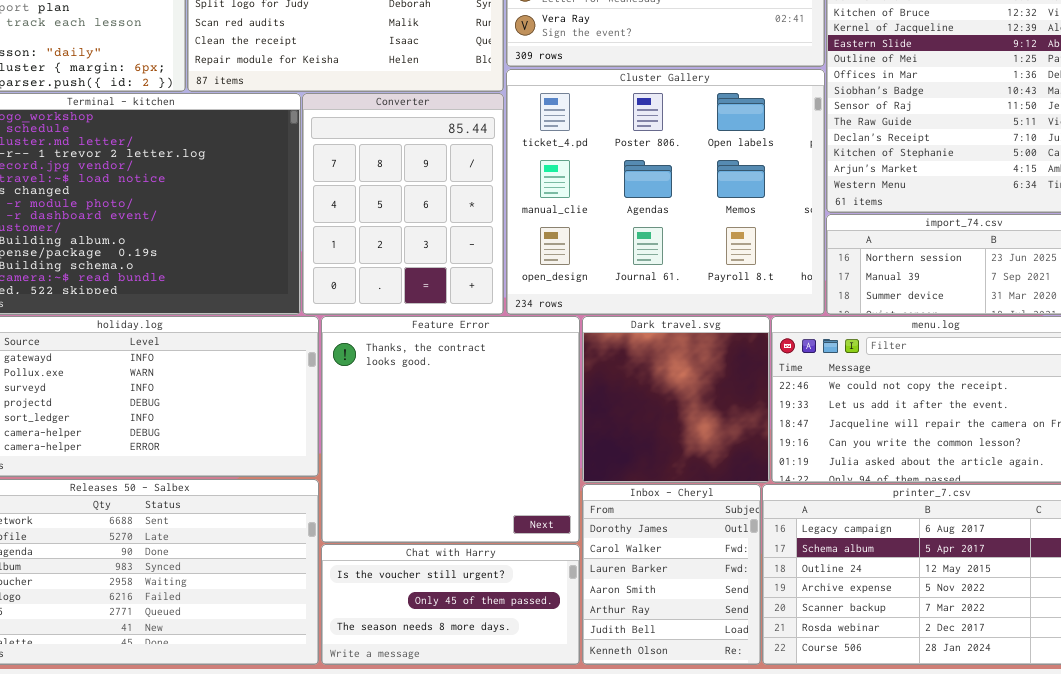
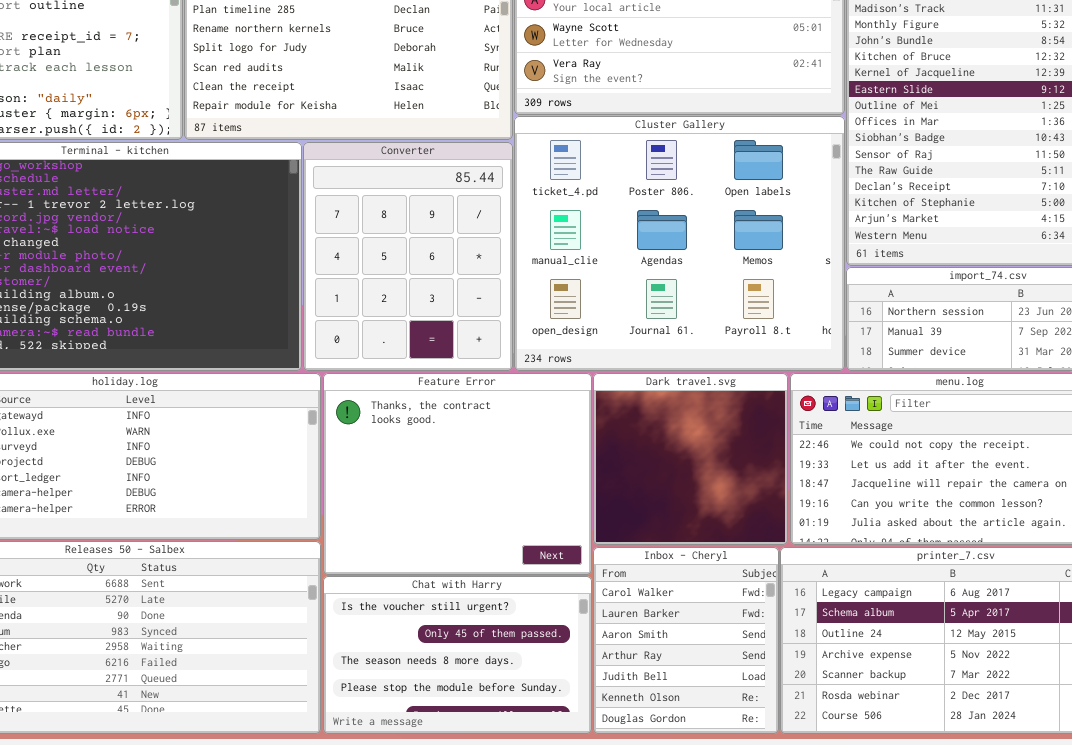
Feature Error: [321,316,580,543] -> [323,373,592,575], resized
Inbox - Cheryl: [582,484,761,665] -> [593,547,779,734], scrolled down 1 row
Chat with Harry: [321,544,580,665] -> [323,576,592,734], resized

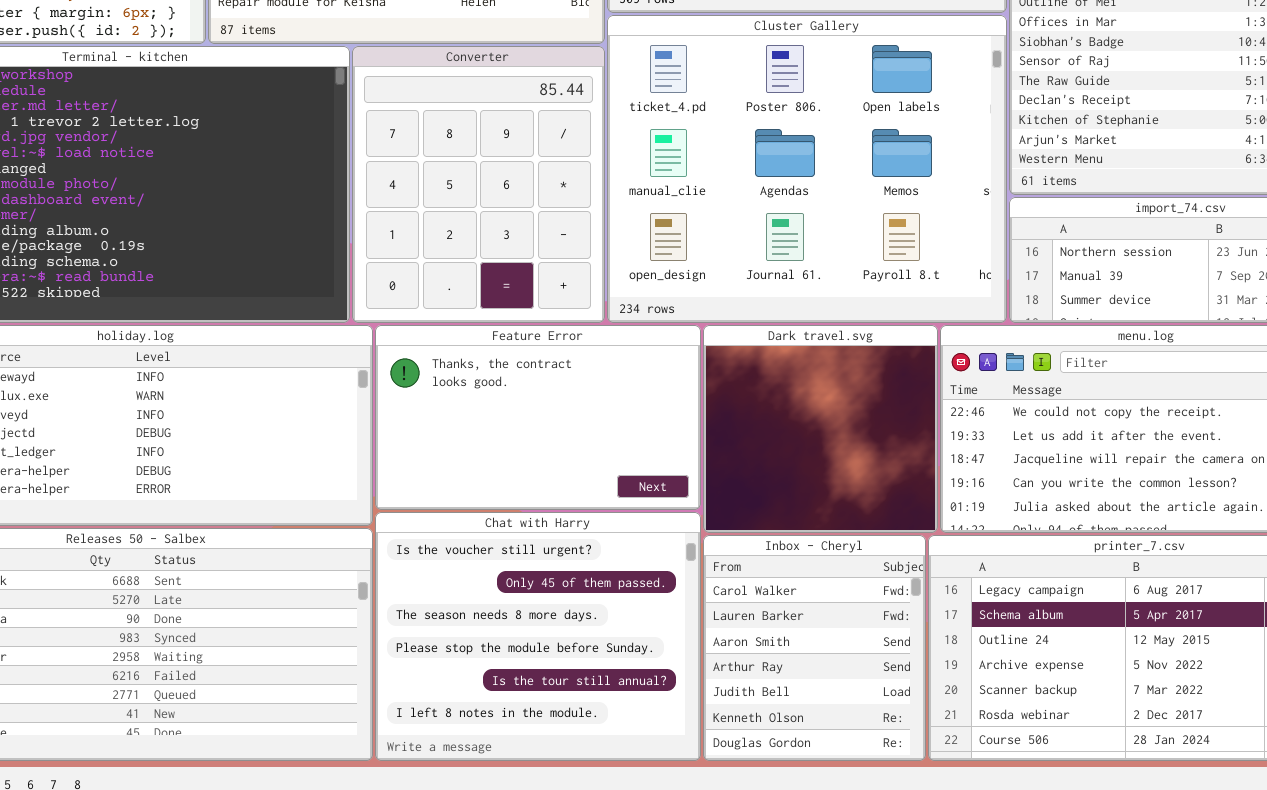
Feature Error: [323,373,592,575] -> [375,325,701,510], resized
Chat with Harry: [323,576,592,734] -> [375,512,701,761], resized

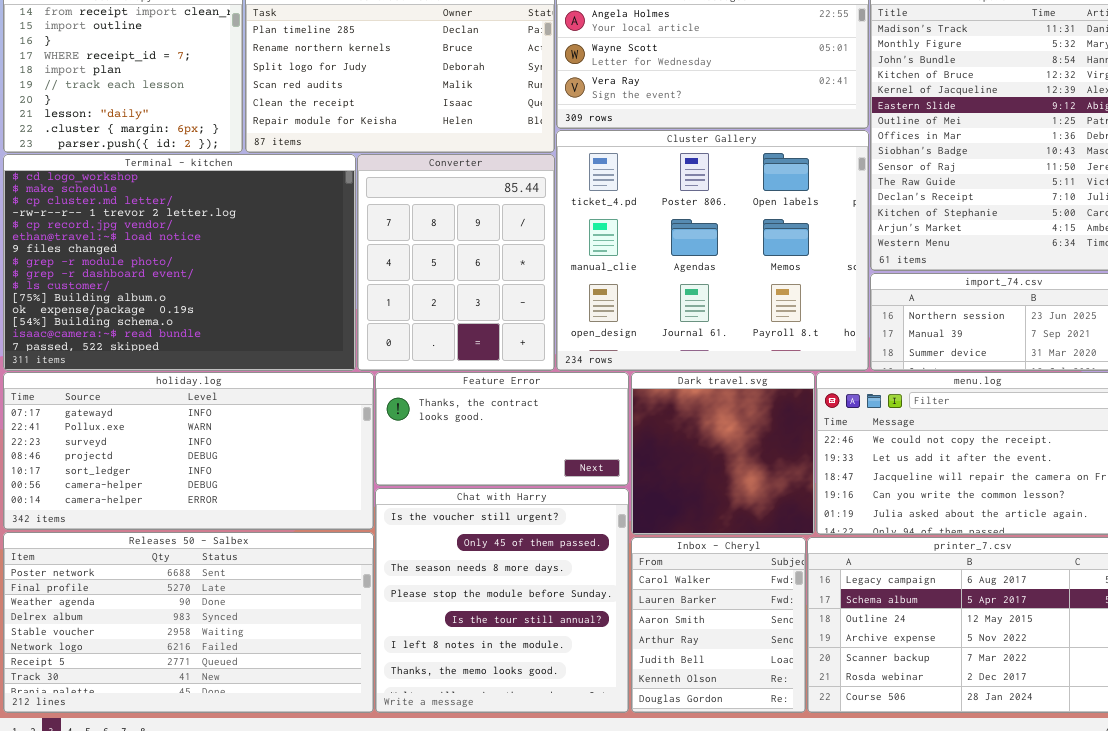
Feature Error: [375,325,701,510] -> [375,372,629,486], resized
Chat with Harry: [375,512,701,761] -> [375,488,629,713], resized

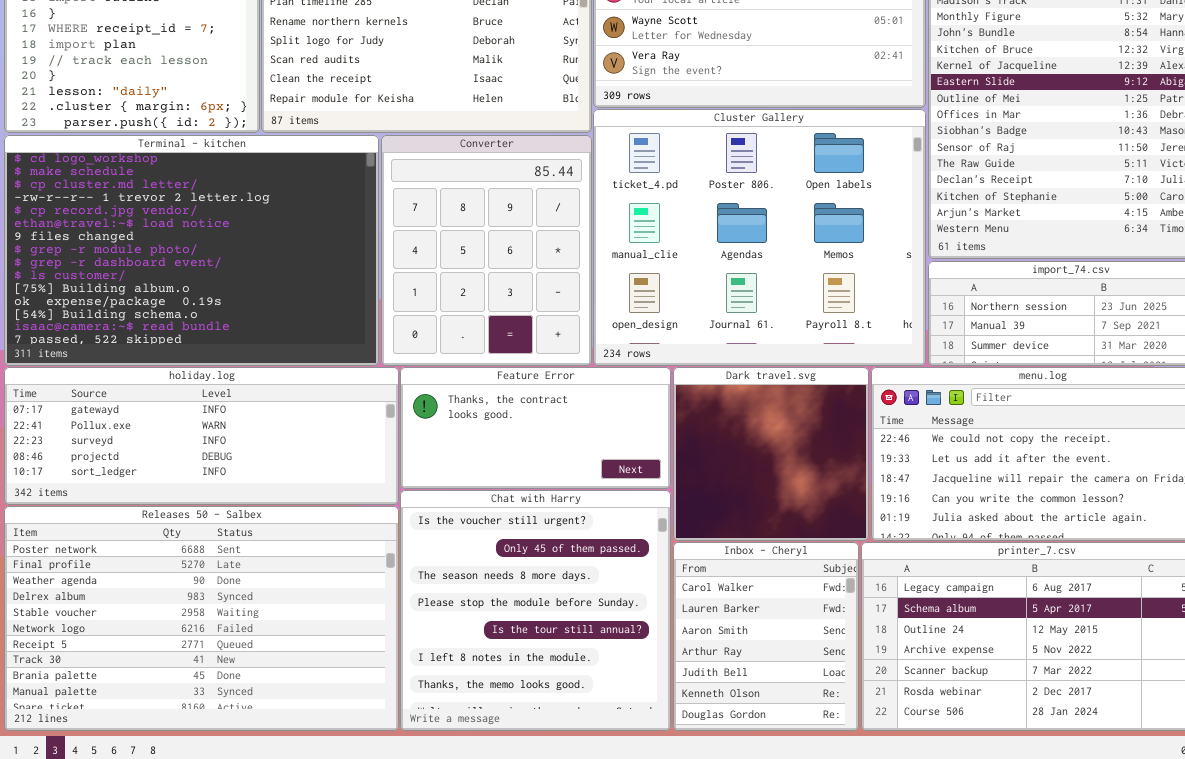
holiday.log: [3,372,374,530] -> [4,367,399,505], resized
Releases 50 - Salbex: [3,532,374,713] -> [4,506,399,731], resized

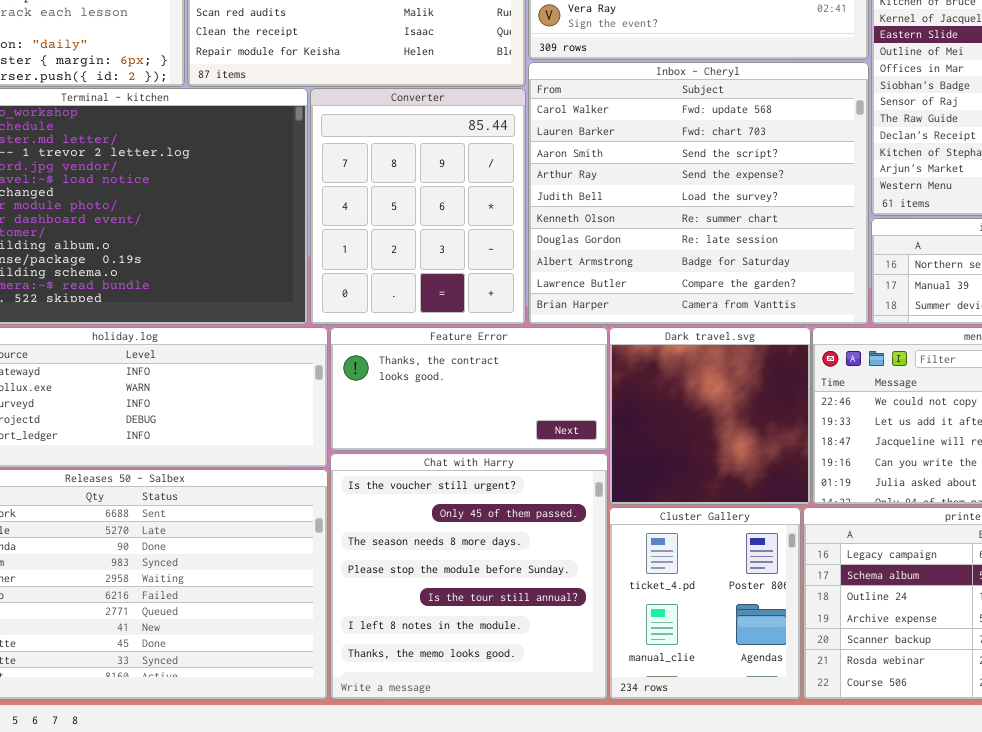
Cluster Gallery: [593,109,926,366] -> [609,507,801,700], moved, resized
Inbox - Cheryl: [673,542,859,731] -> [528,62,869,325], moved, resized

